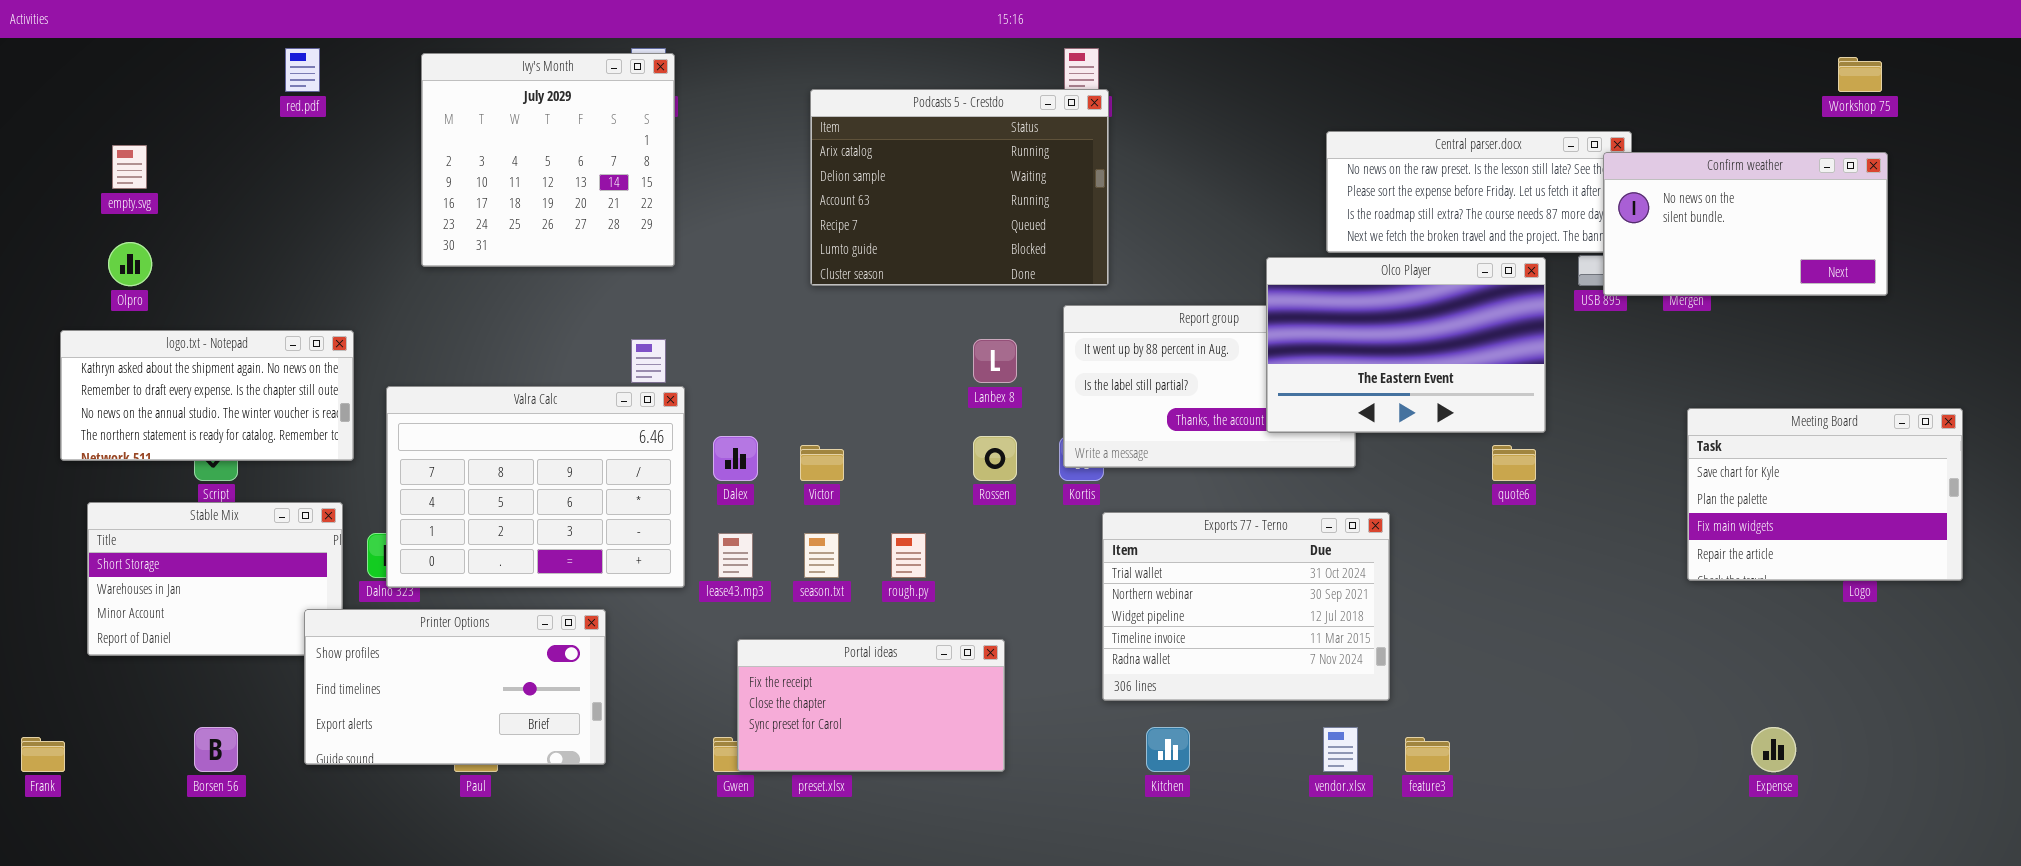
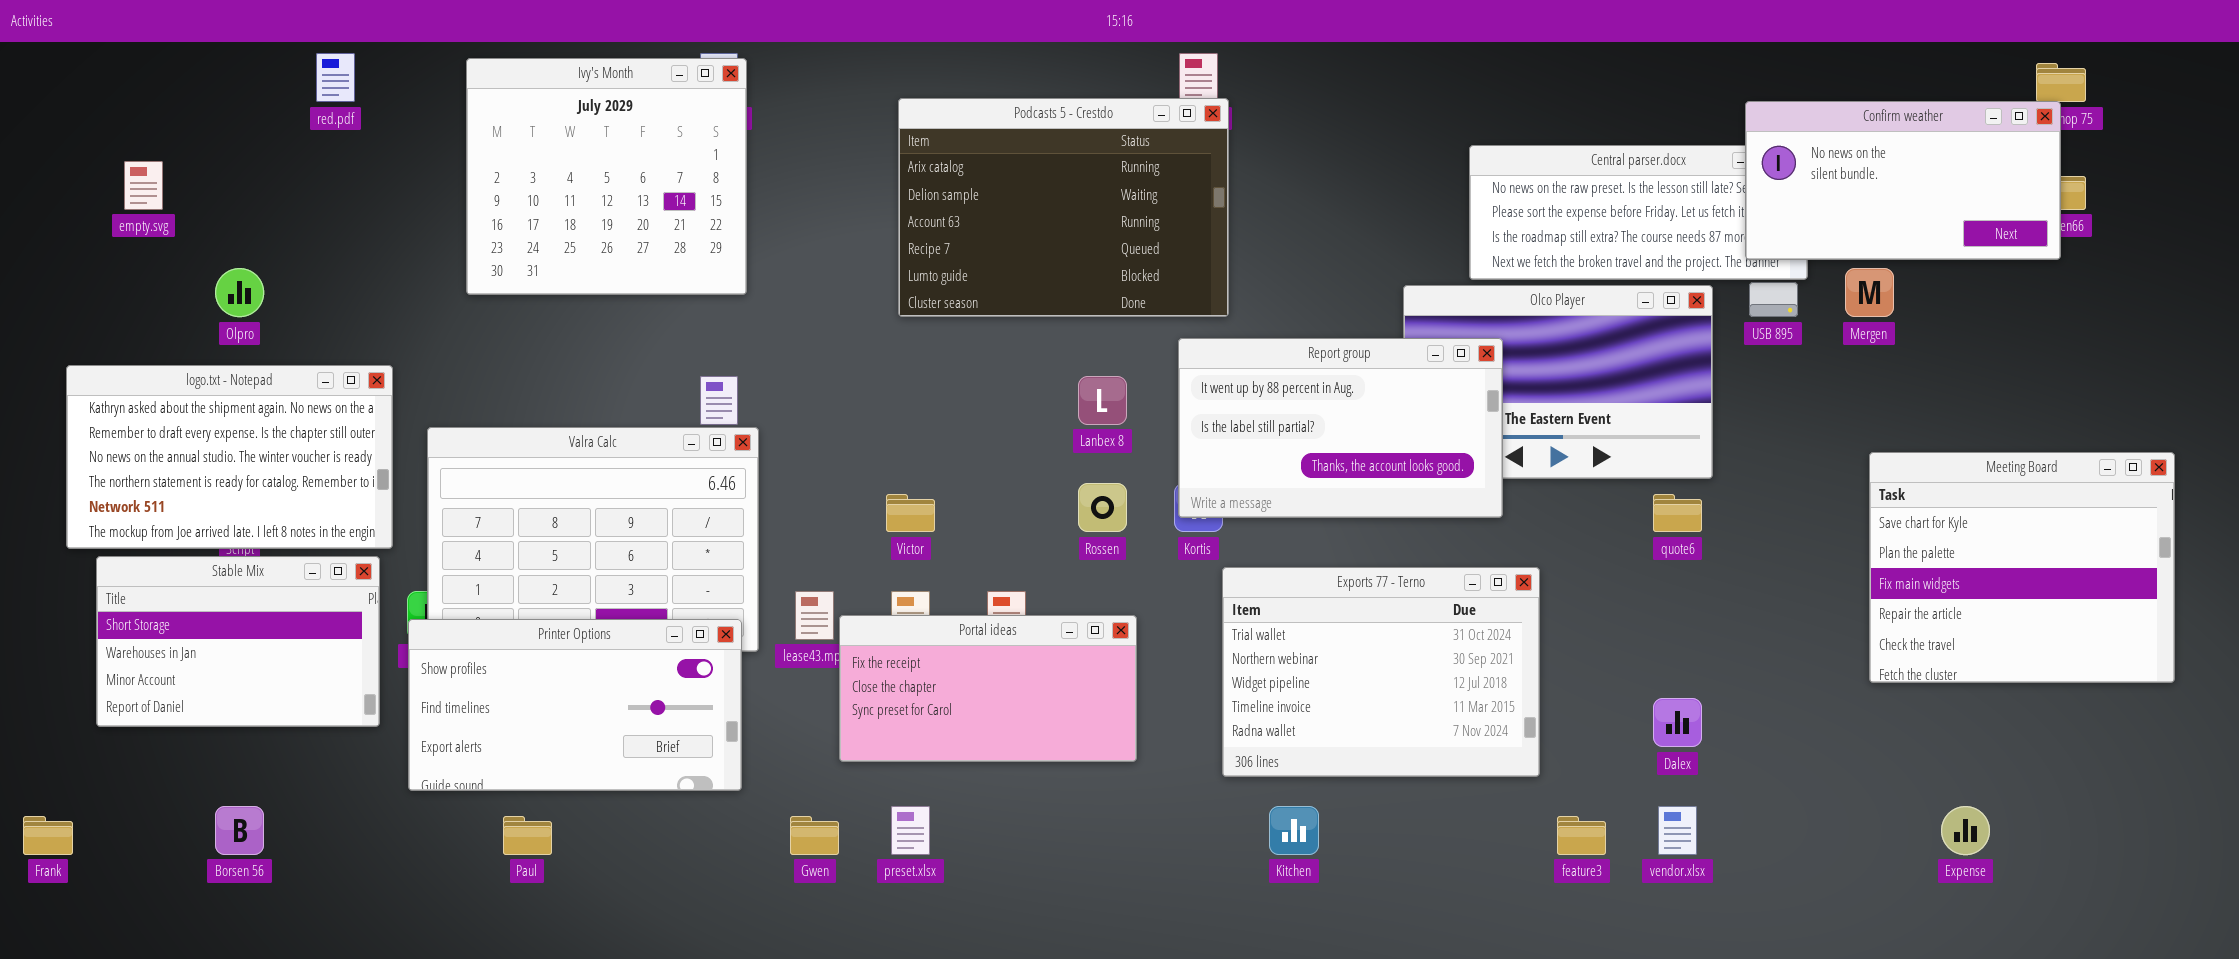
Confirm weather: [1603,152,1888,296] -> [1745,101,2061,260], moved
Olpro: [108,242,152,286] -> [215,268,264,317], moved
Report group: [1063,305,1356,468] -> [1178,338,1503,518], raised
logo.txt - Notepad: [60,330,354,461] -> [66,365,393,549], resized
Meeting Board: [1687,408,1963,581] -> [1869,452,2175,683], resized
Dalex: [713,436,758,481] -> [1653,698,1702,747], moved
Printer Options: [304,609,606,765] -> [408,619,742,791], moved
Portal ideas: [737,639,1005,772] -> [839,615,1137,762], moved
vendor.xlsx: [1323,727,1358,772] -> [1658,806,1697,855], moved

